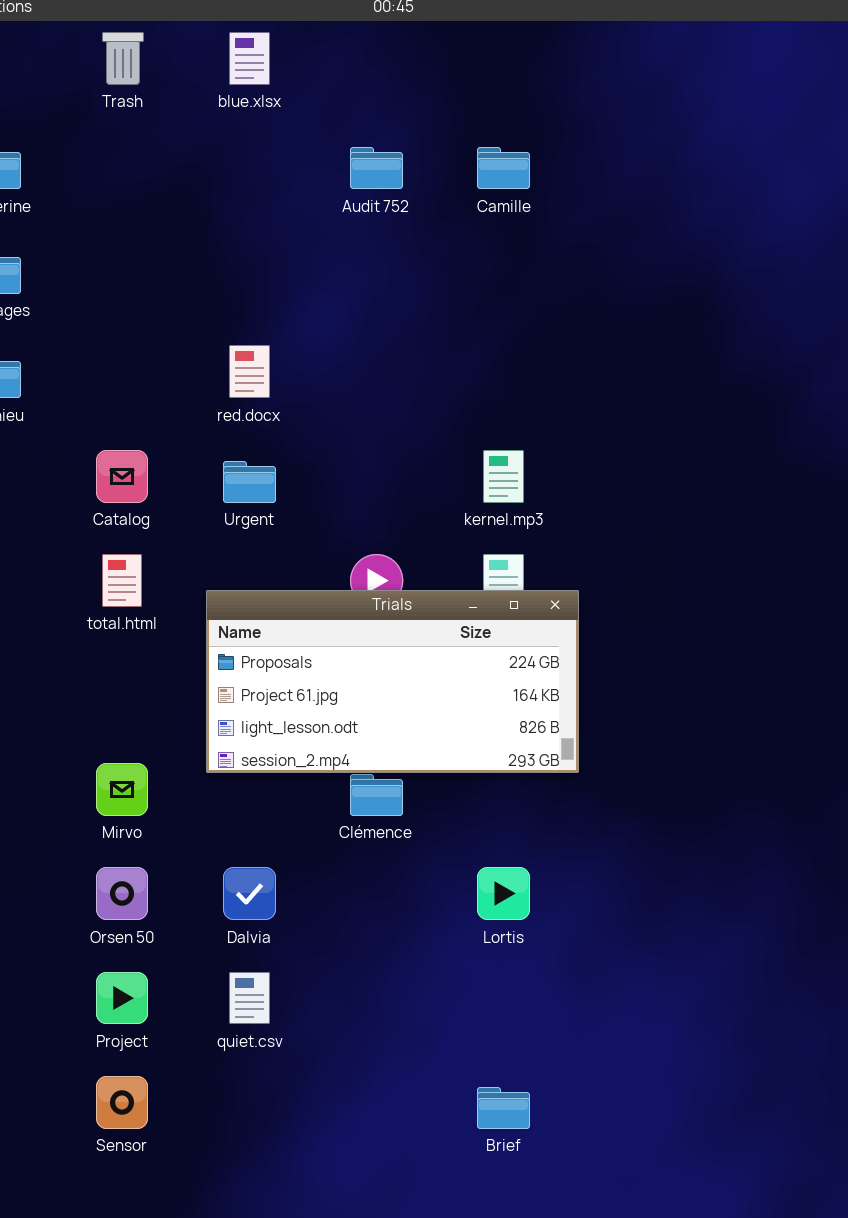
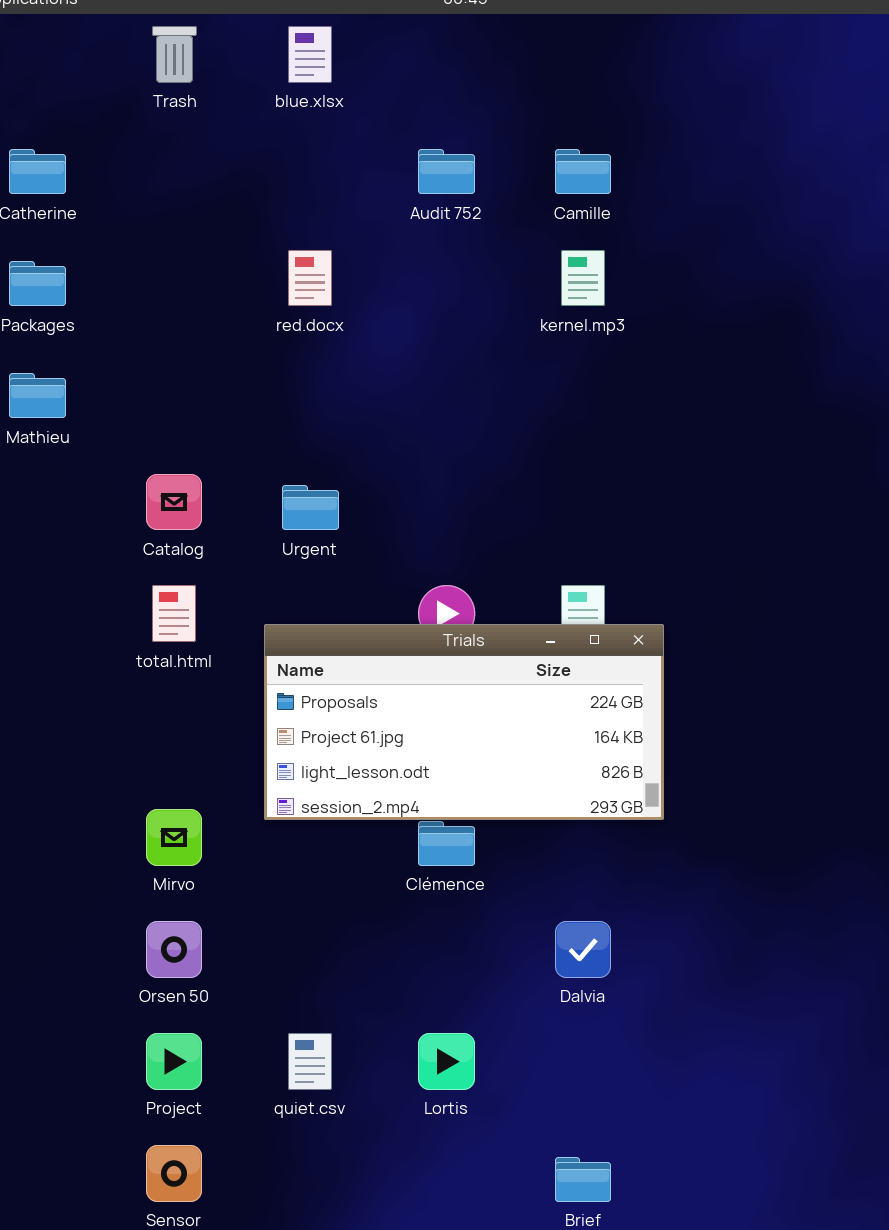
red.docx: [229,345,270,398] -> [288,250,332,306], moved
kernel.mp3: [483,450,524,503] -> [561,250,605,306], moved
Dalvia: [223,867,276,920] -> [555,921,611,978], moved
Lortis: [477,867,530,920] -> [418,1033,475,1090], moved

